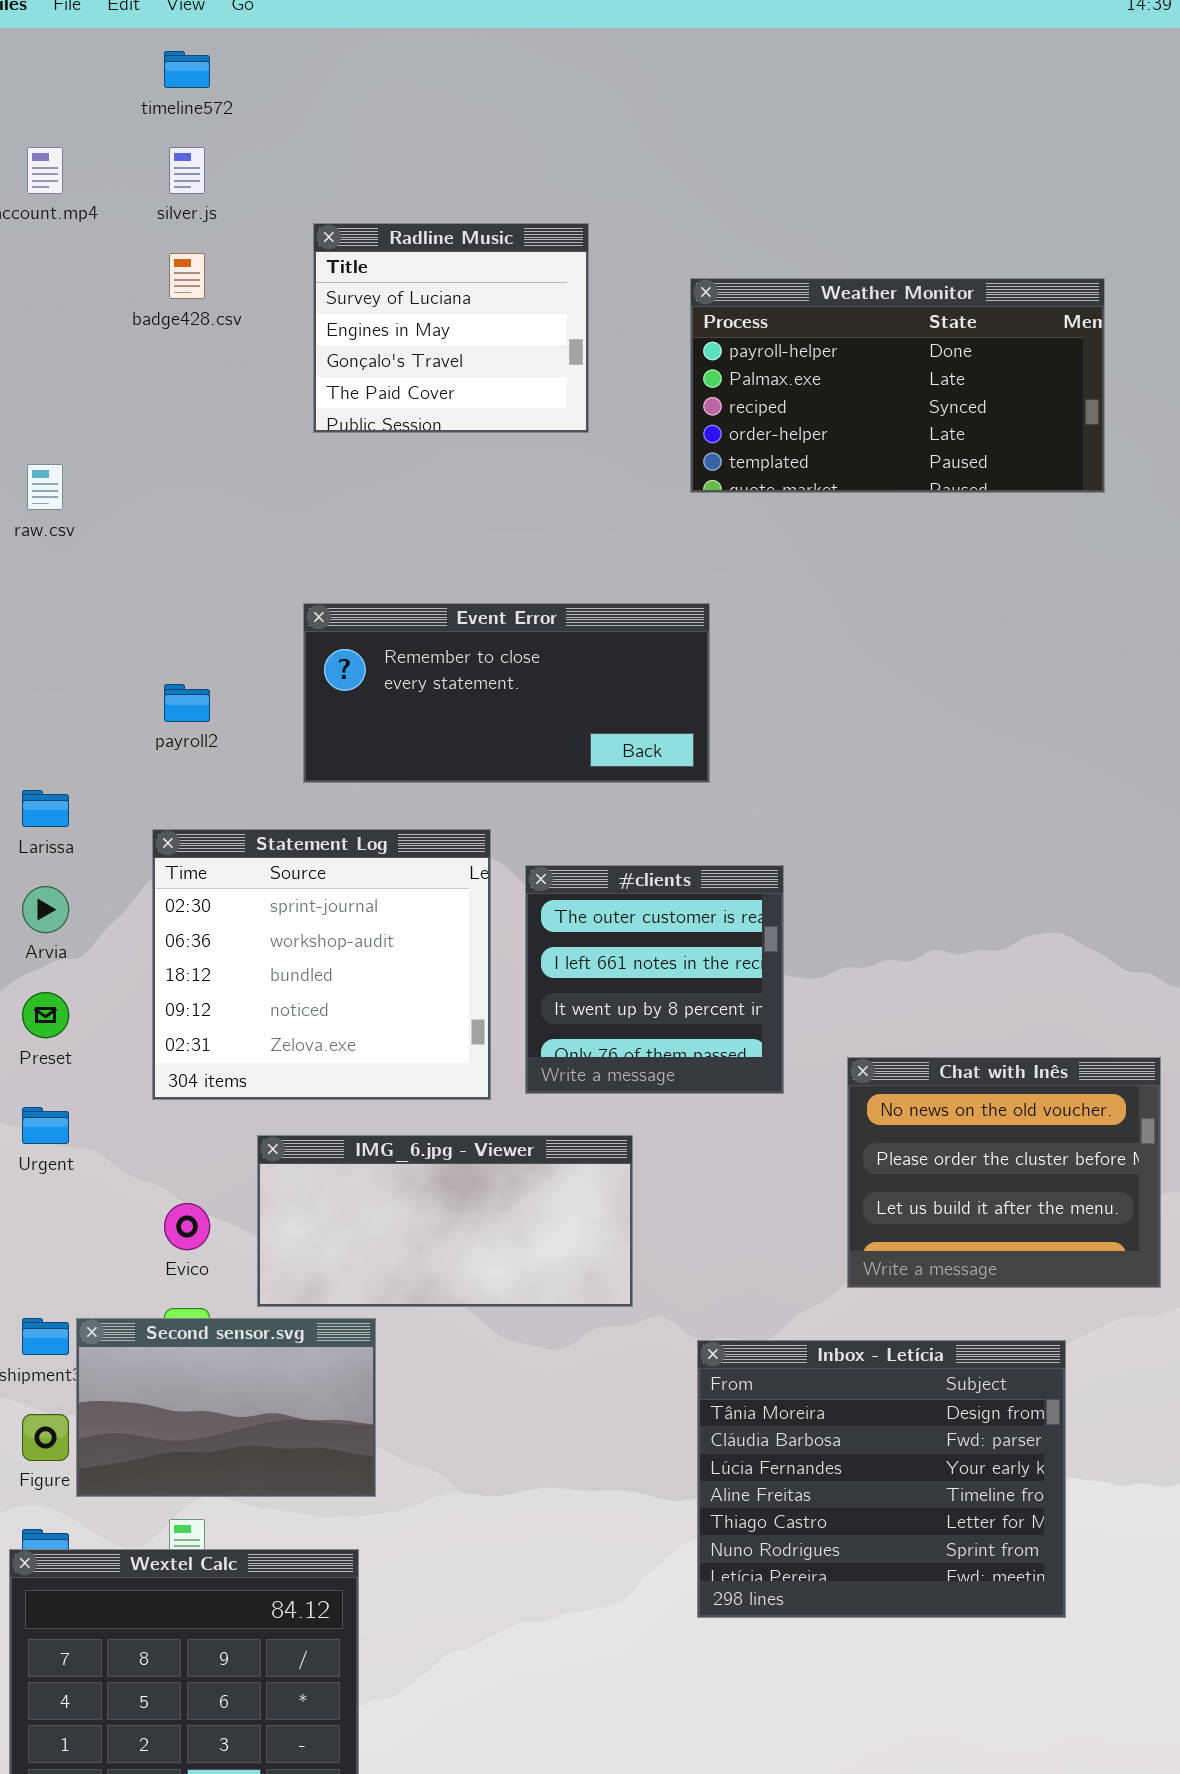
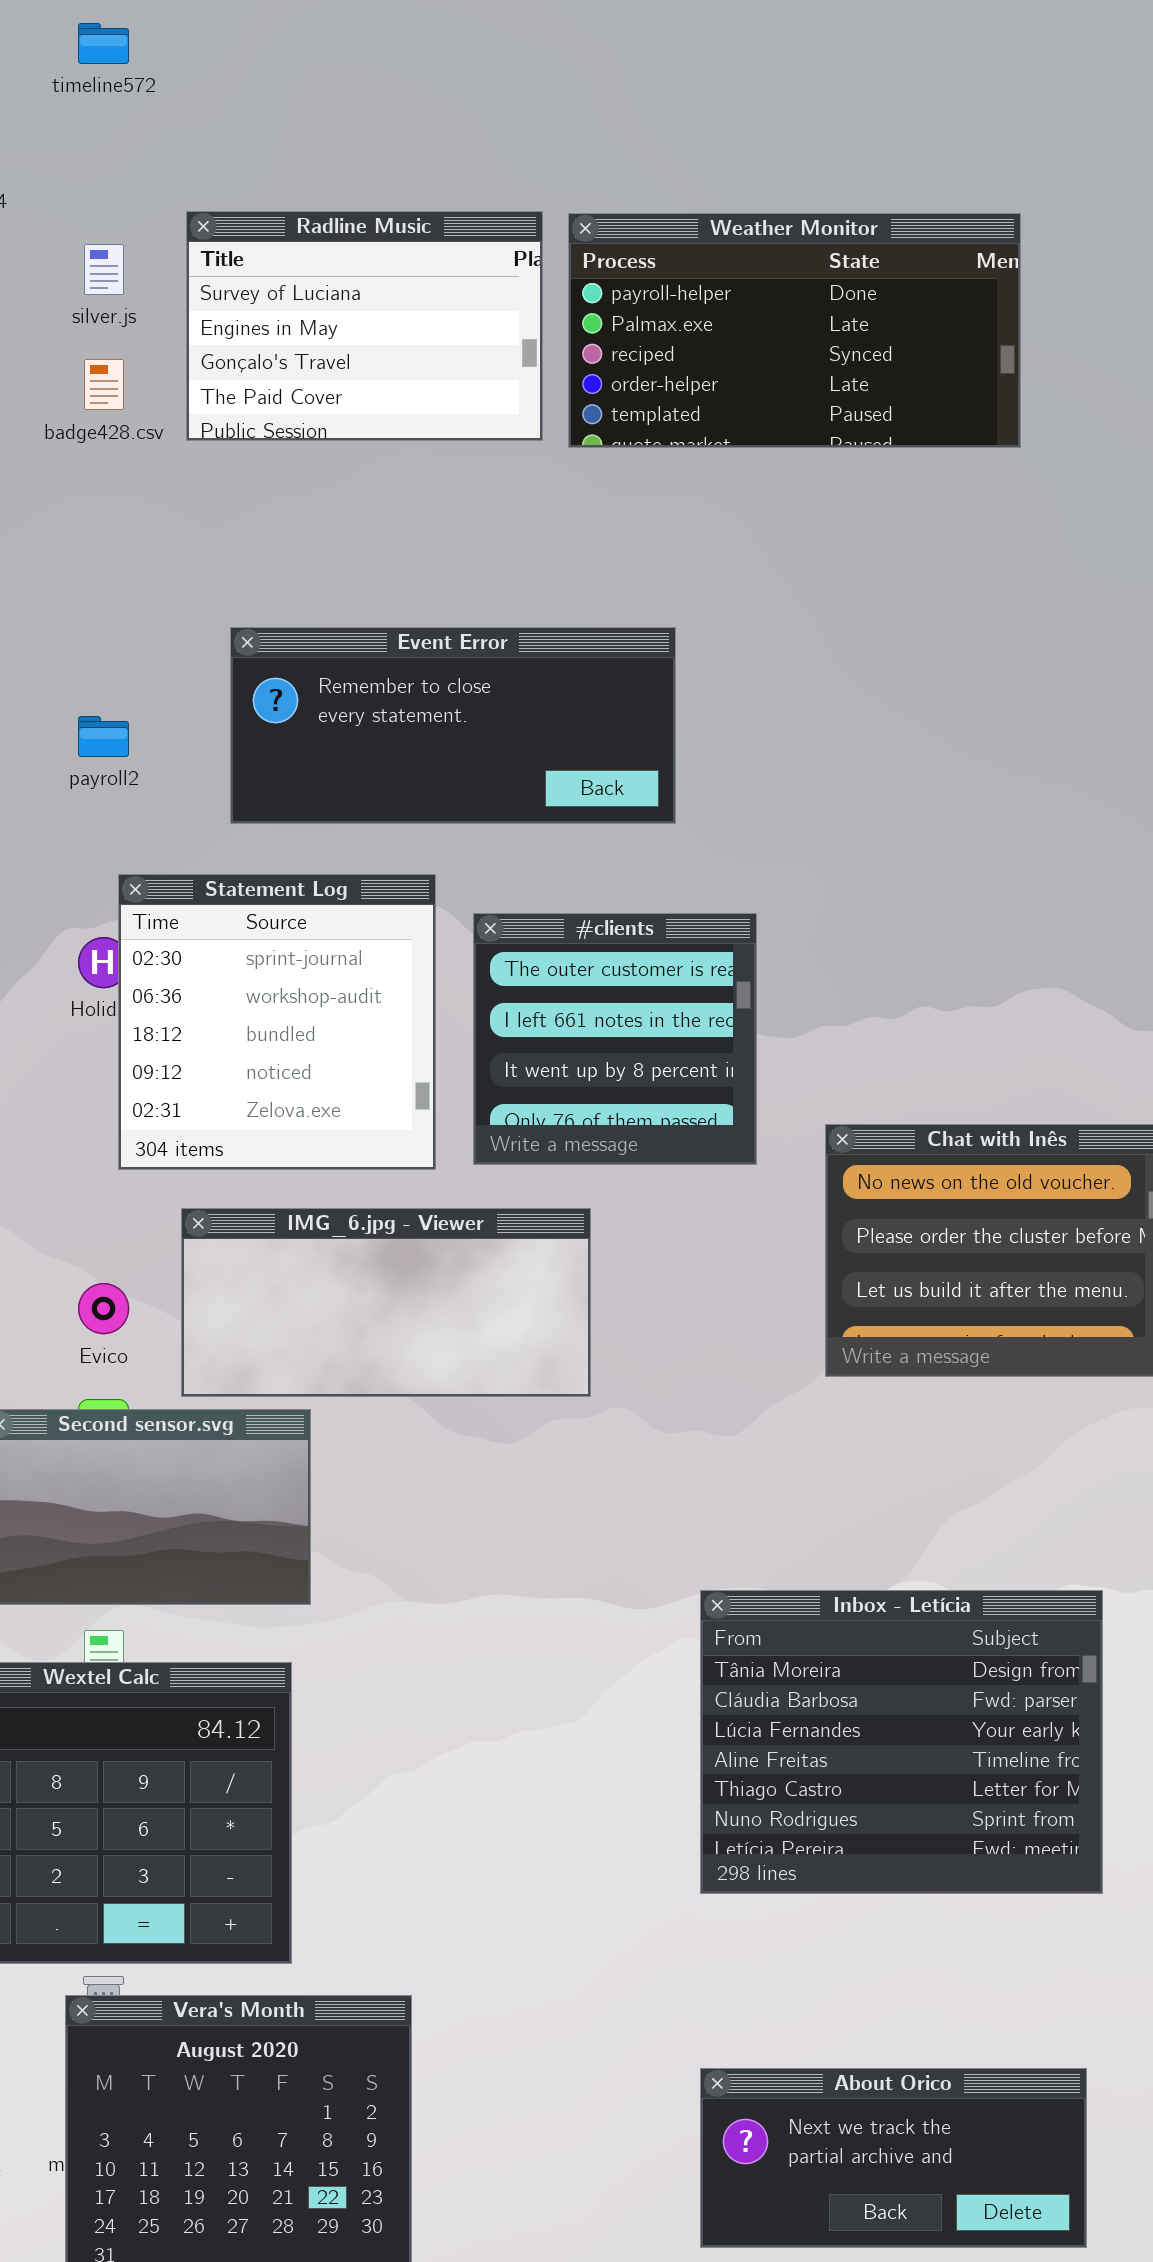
silver.js: [169,147,205,194] -> [84,244,124,295], moved
Radline Music: [313,223,589,433] -> [186,211,543,441], resized
badge428.csv: [169,253,205,299] -> [84,359,124,410], moved
Weather Monitor: [690,278,1105,493] -> [568,213,1021,448], moved
Statement Log: [152,829,491,1100] -> [118,874,436,1170], resized
Inbox - Letícia: [697,1340,1066,1618] -> [700,1590,1103,1894], moved

